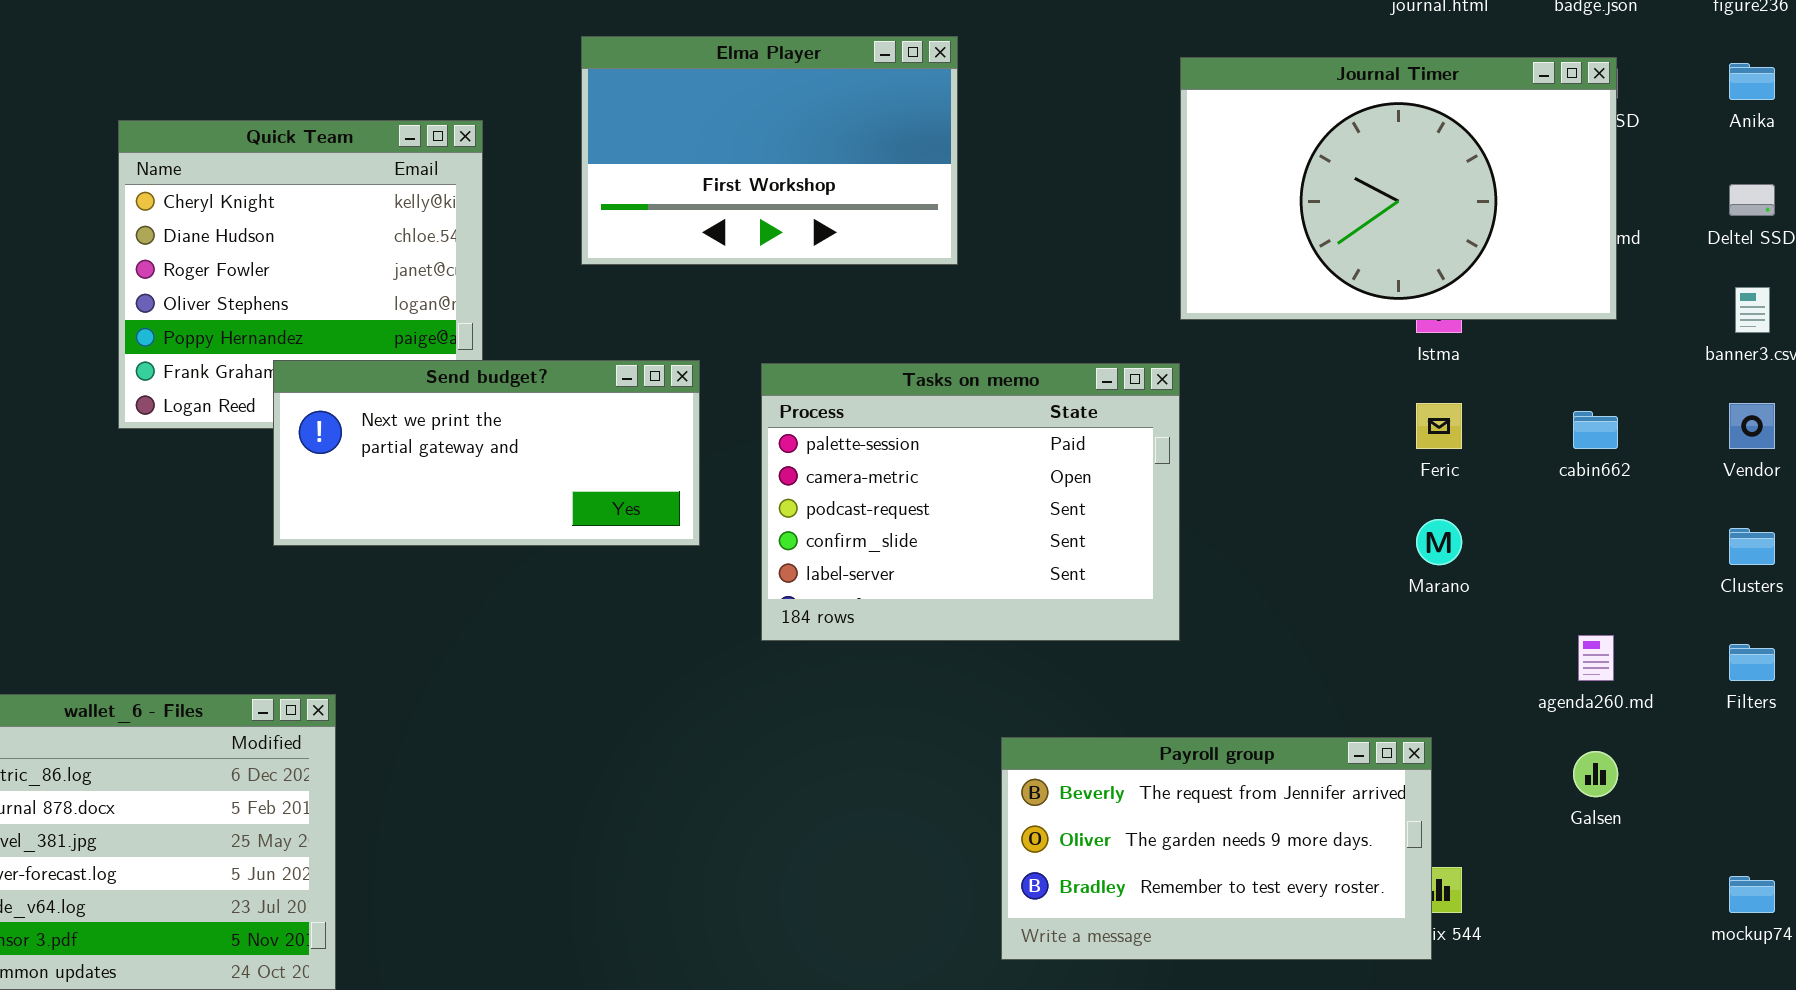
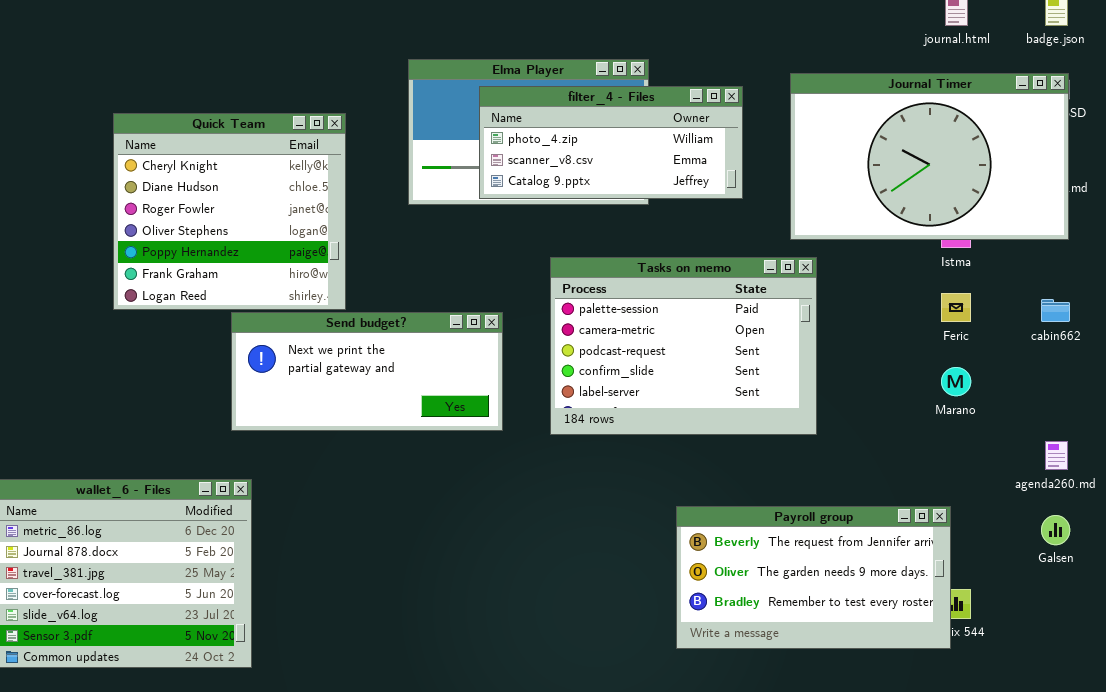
filter_4 - Files: none -> [479,86,743,199], opened
Send budget?: [273,360,700,546] -> [231,312,503,431], moved
Tasks on memo: [761,363,1180,641] -> [550,257,817,435], moved

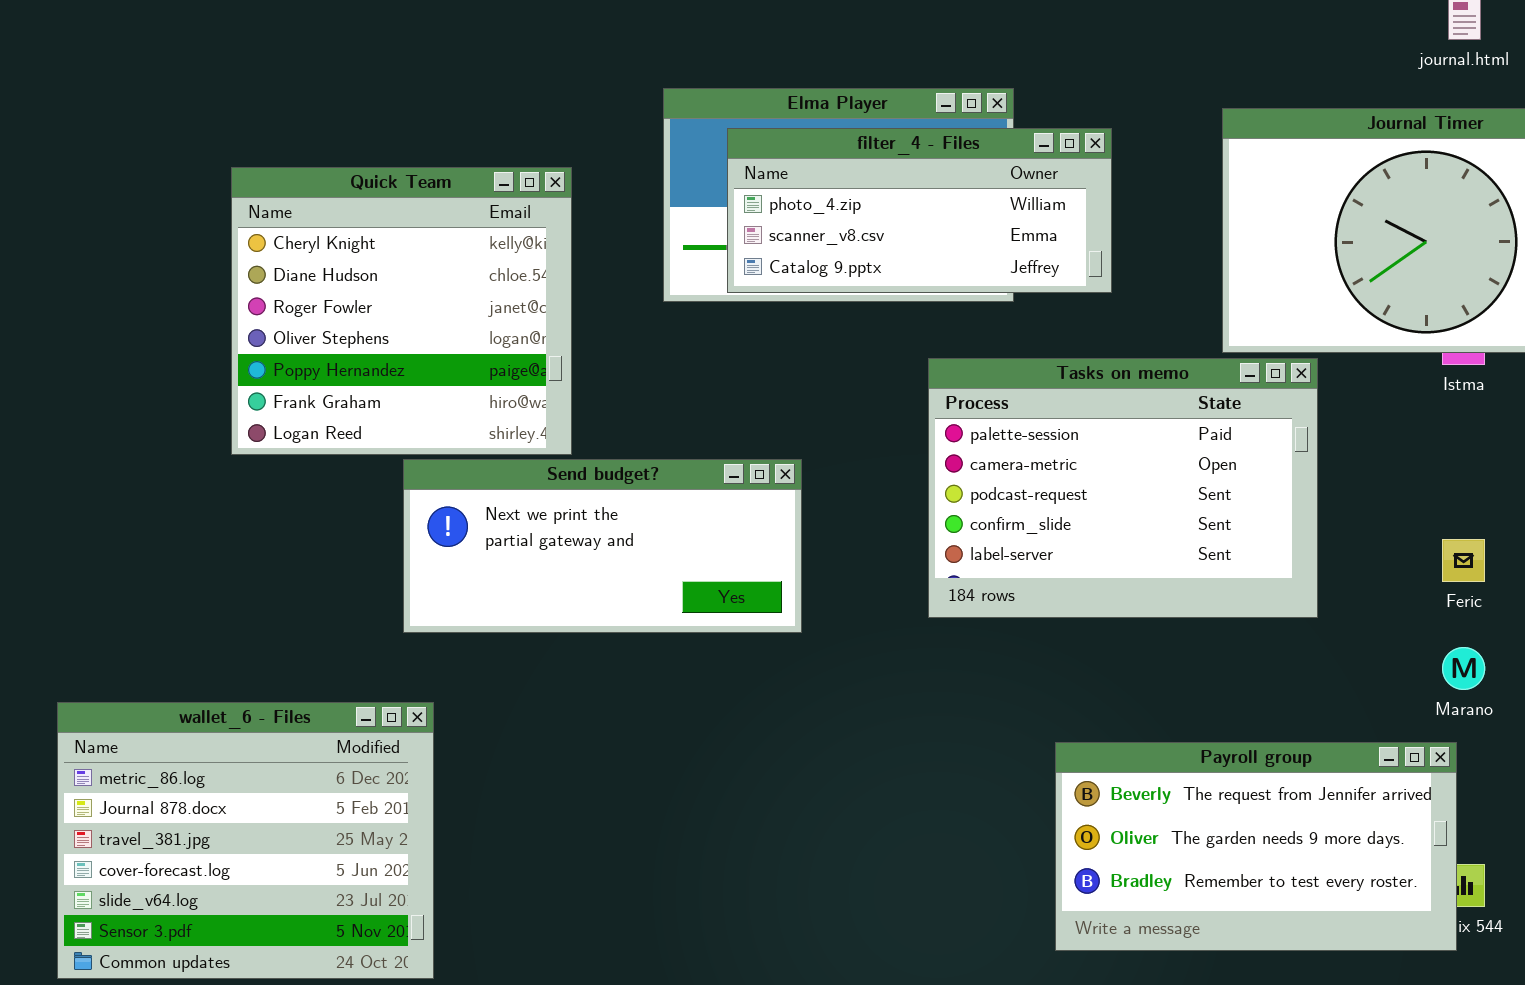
filter_4 - Files: [479,86,743,199] -> [727,128,1112,293], moved
Tasks on memo: [550,257,817,435] -> [928,358,1318,618], moved
Feric: [941,293,971,322] -> [1442,539,1485,582], moved
Marano: [941,367,971,396] -> [1442,647,1485,690], moved

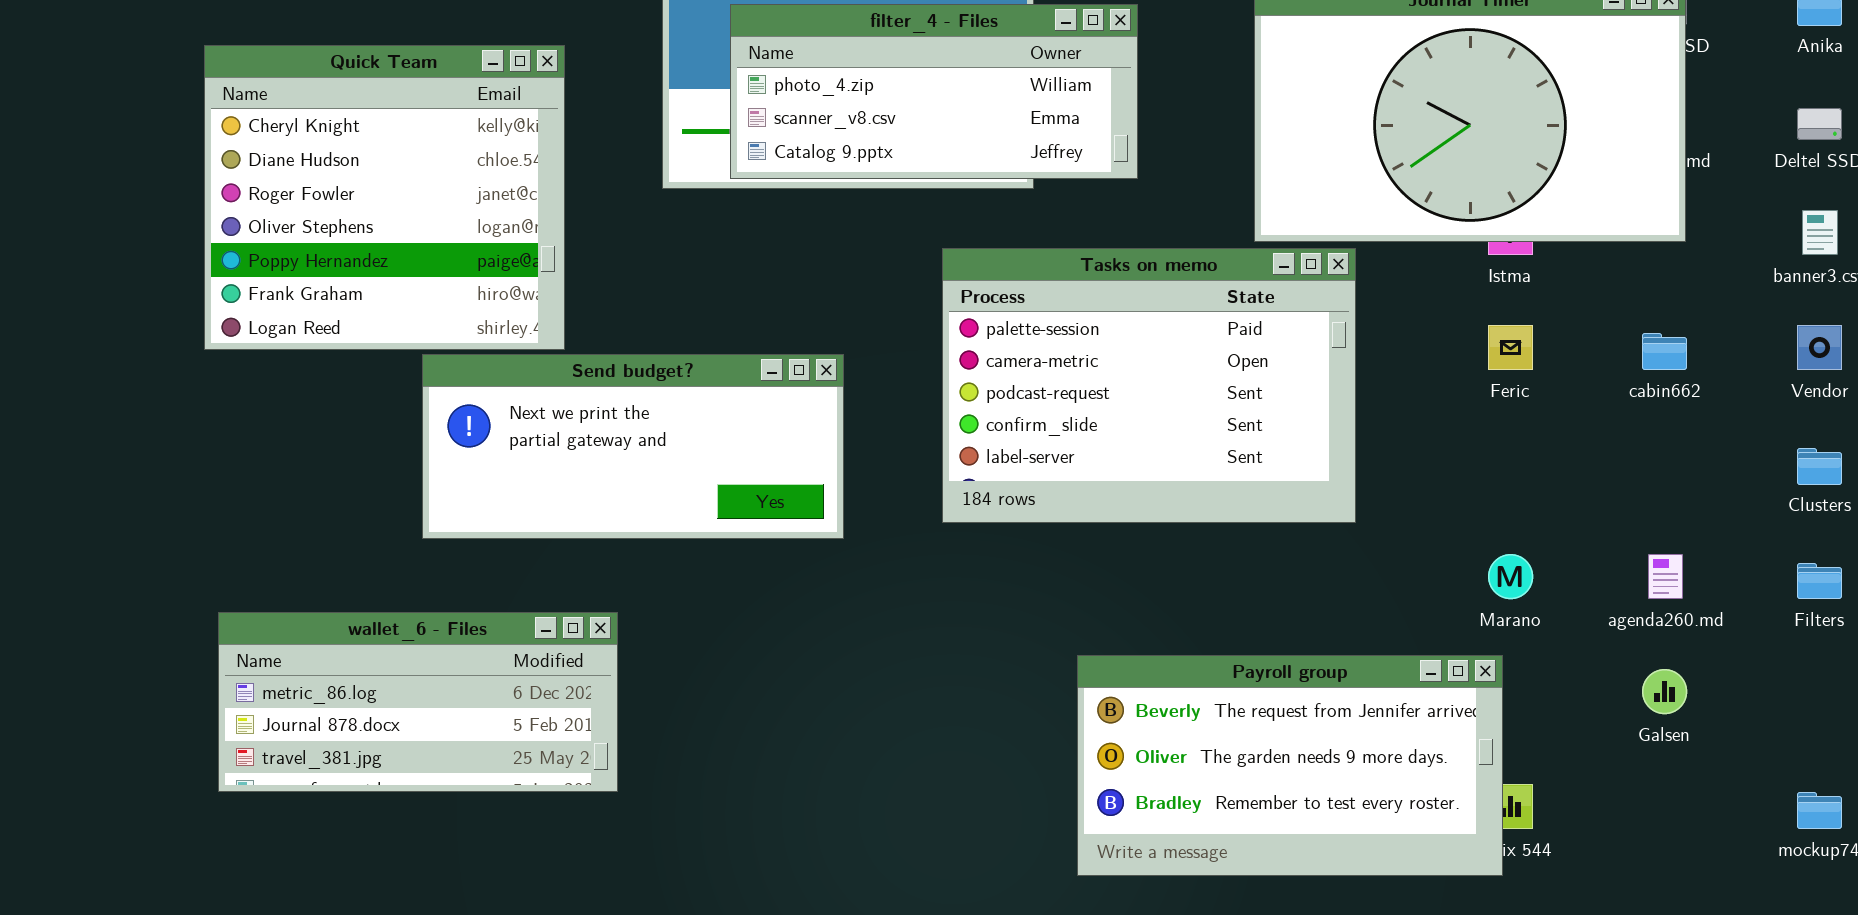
Send budget?: [403,459,802,633] -> [422,354,844,539], moved
Feric: [1442,539,1485,582] -> [1488,325,1533,370], moved
wallet_6 - Files: [57,702,434,979] -> [218,612,618,792], moved, resized

